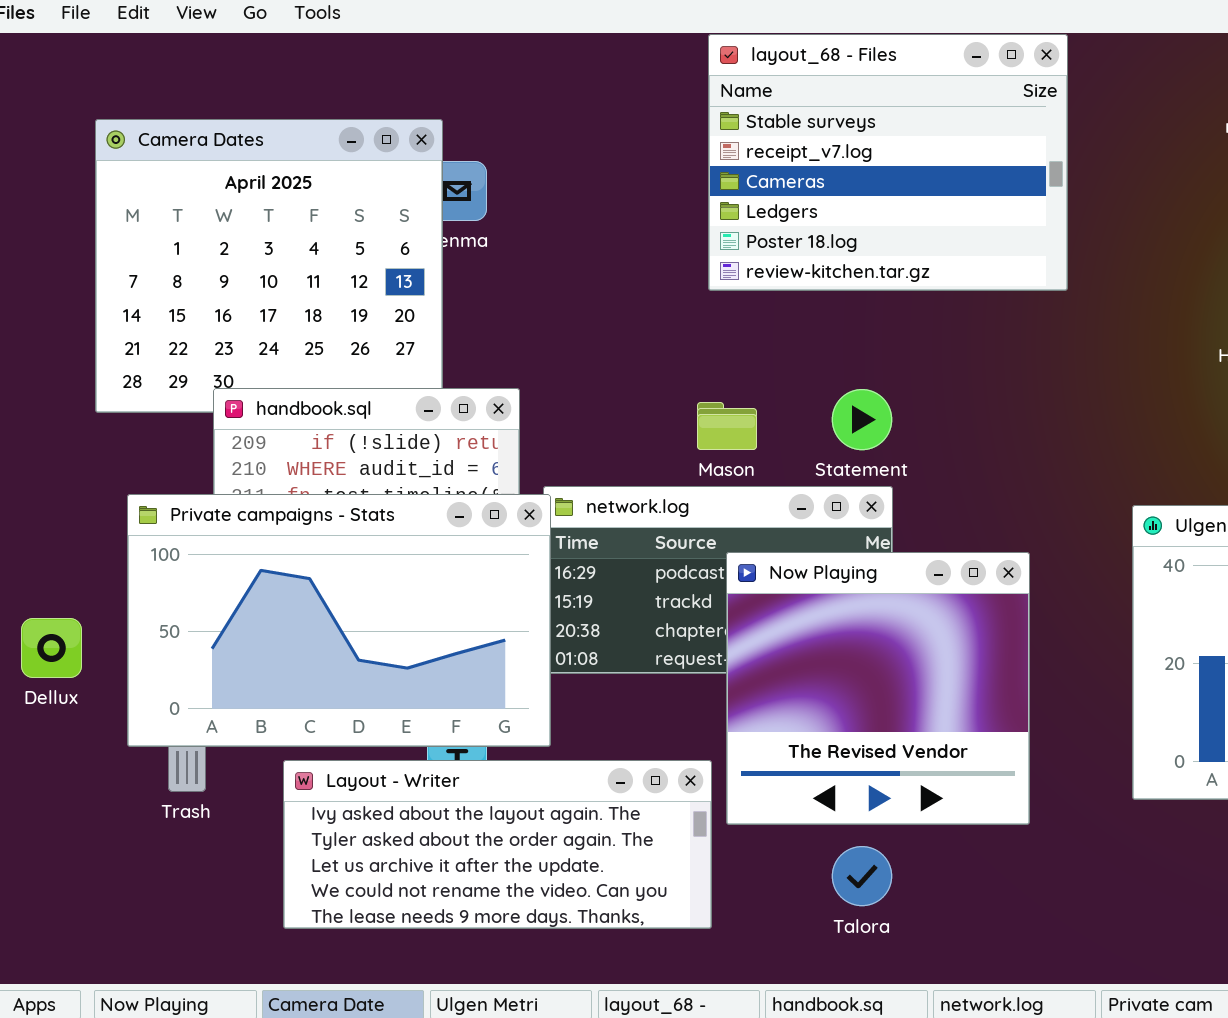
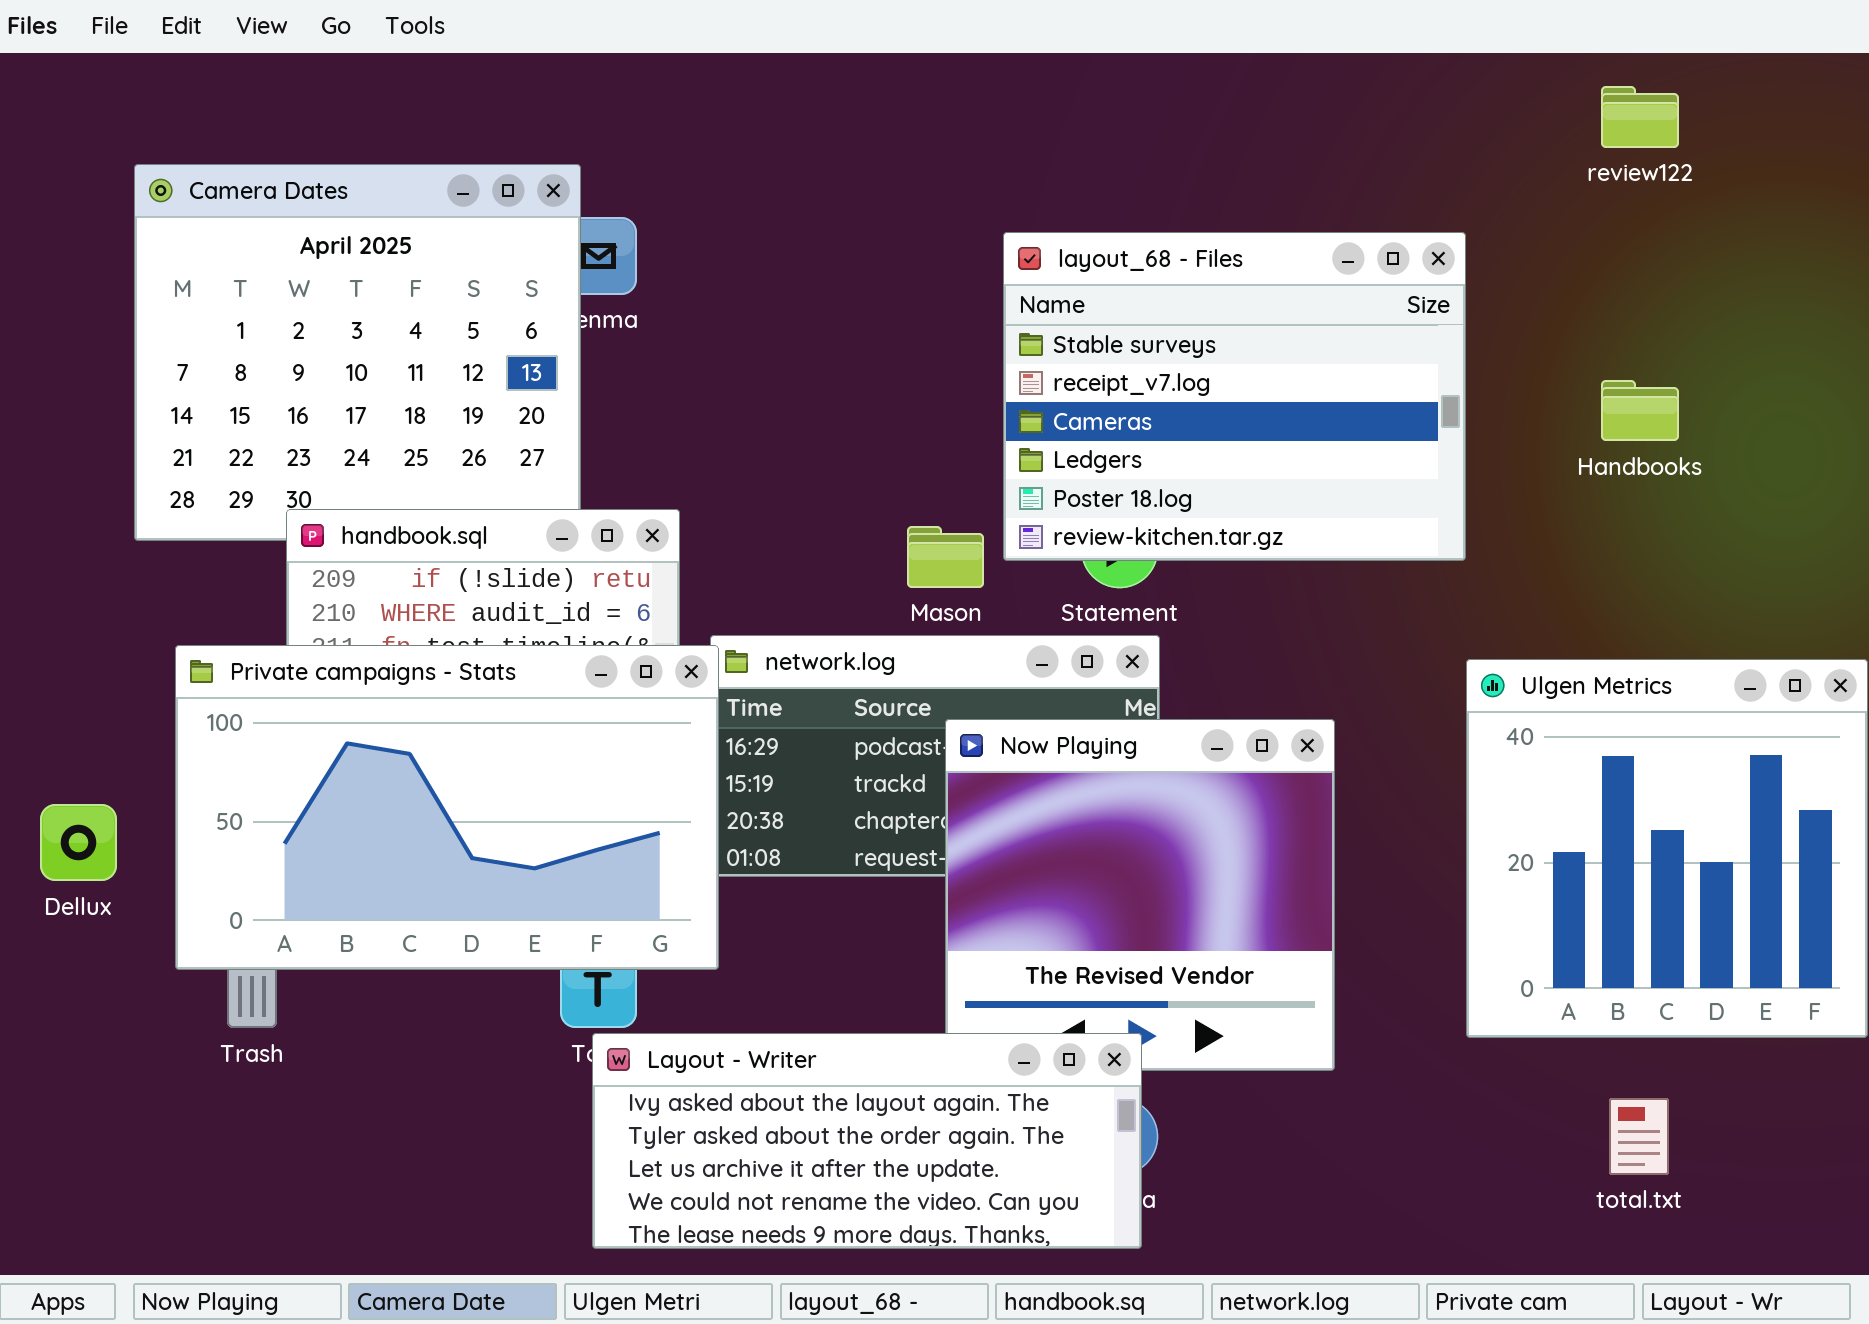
layout_68 - Files: [708,34,1068,291] -> [1003,232,1466,561], moved
Layout - Writer: [283,760,712,929] -> [592,1033,1142,1249], moved

